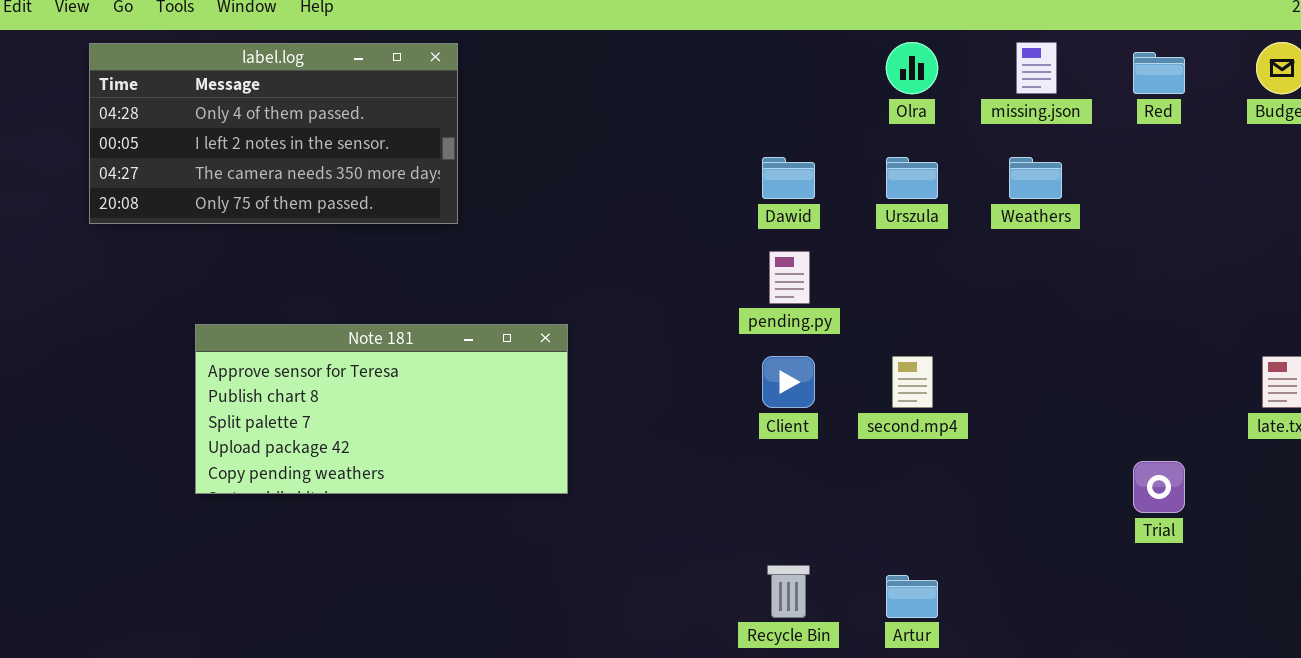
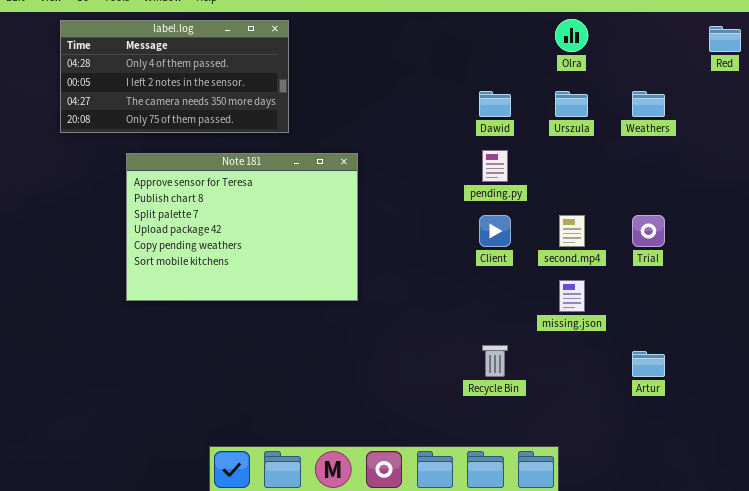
missing.json: [1016,42,1057,94] -> [559,280,585,312], moved
Note 181: [195,324,568,494] -> [126,153,358,301], resized
Trial: [1133,461,1185,513] -> [632,215,665,247], moved
Artur: [886,575,938,618] -> [632,351,665,377], moved

